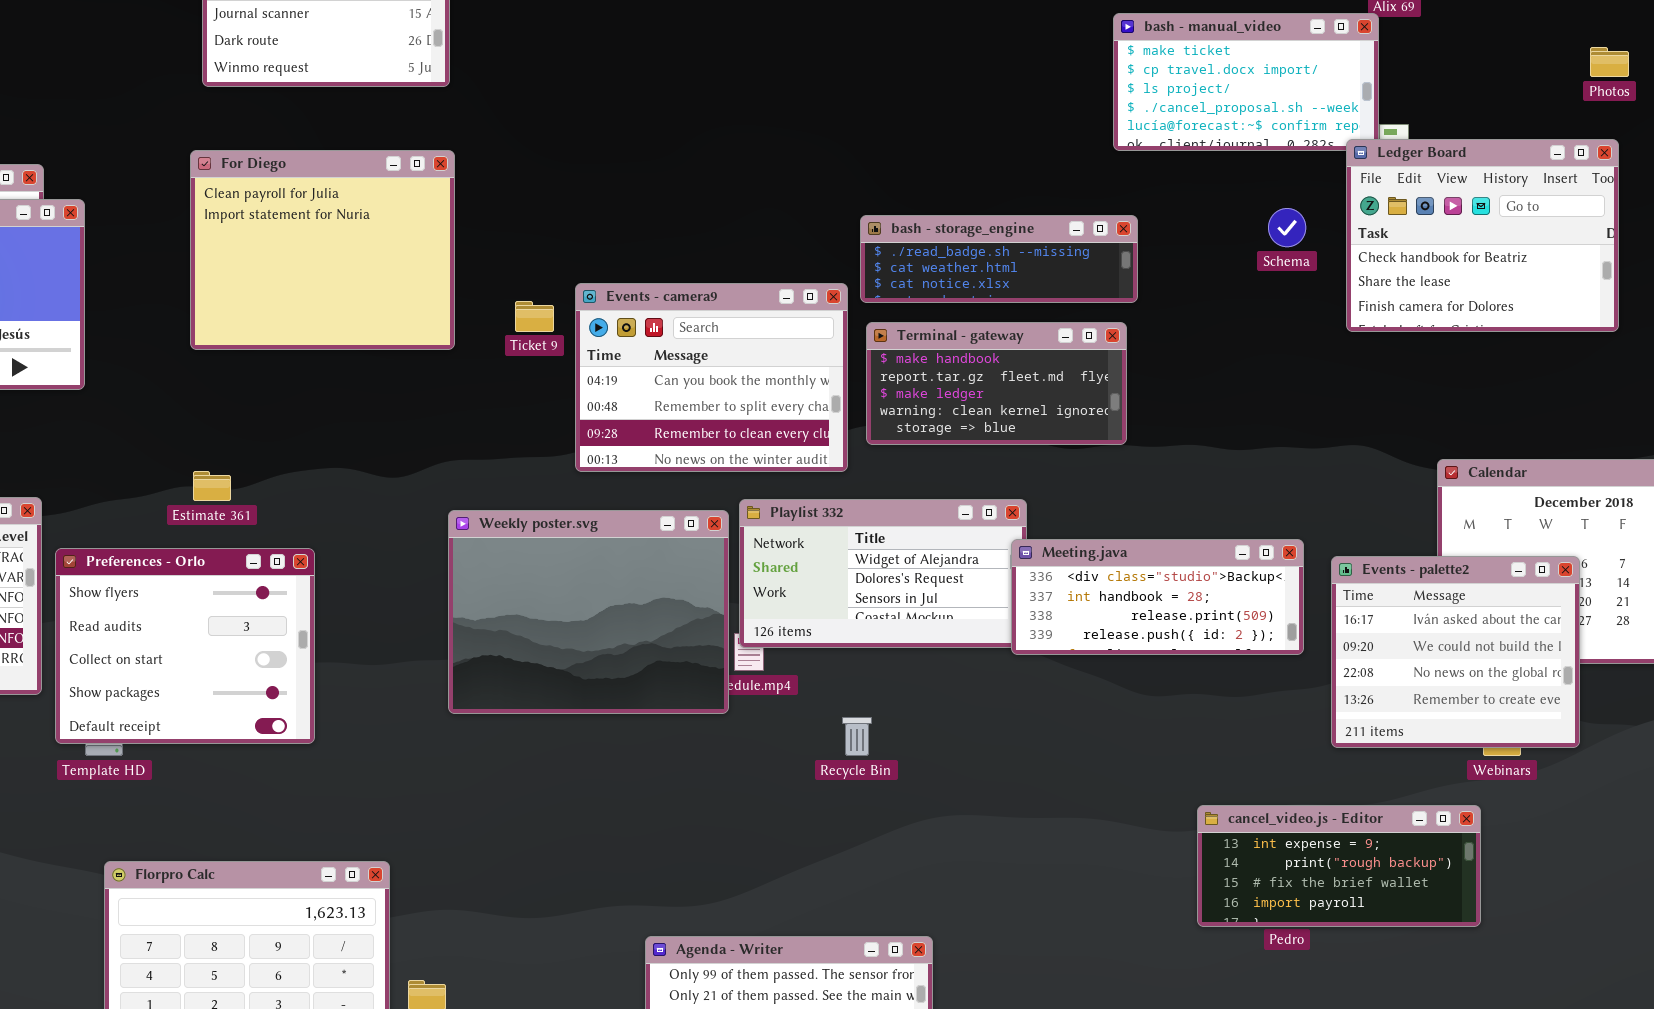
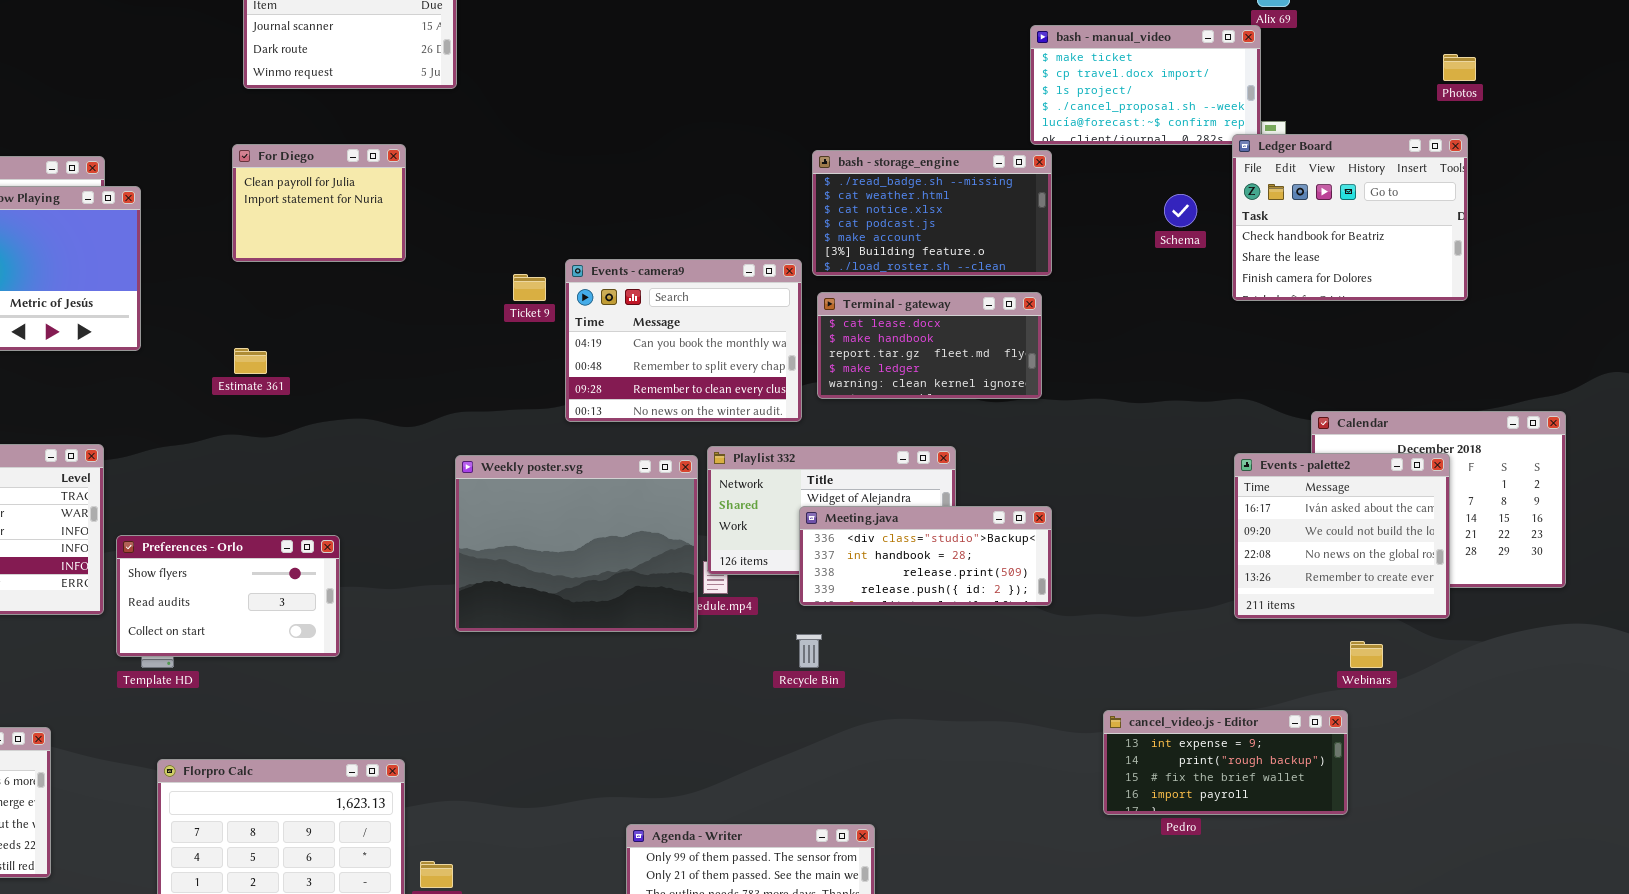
For Diego: [190,150,455,350] -> [232,144,406,262], resized
bash - storage_engine: [860,215,1138,303] -> [812,150,1052,276], resized
Terminal - gateway: [866,322,1127,445] -> [817,292,1042,399], scrolled up 1 row
Estimate 361: [193,471,231,501] -> [234,348,267,374], moved
Meeting.java: [1011,539,1304,655] -> [799,506,1052,606], moved
Preferences - Orlo: [55,548,315,744] -> [116,535,340,657], resized
Events - palette2: [1331,556,1580,748] -> [1234,453,1450,619], moved

